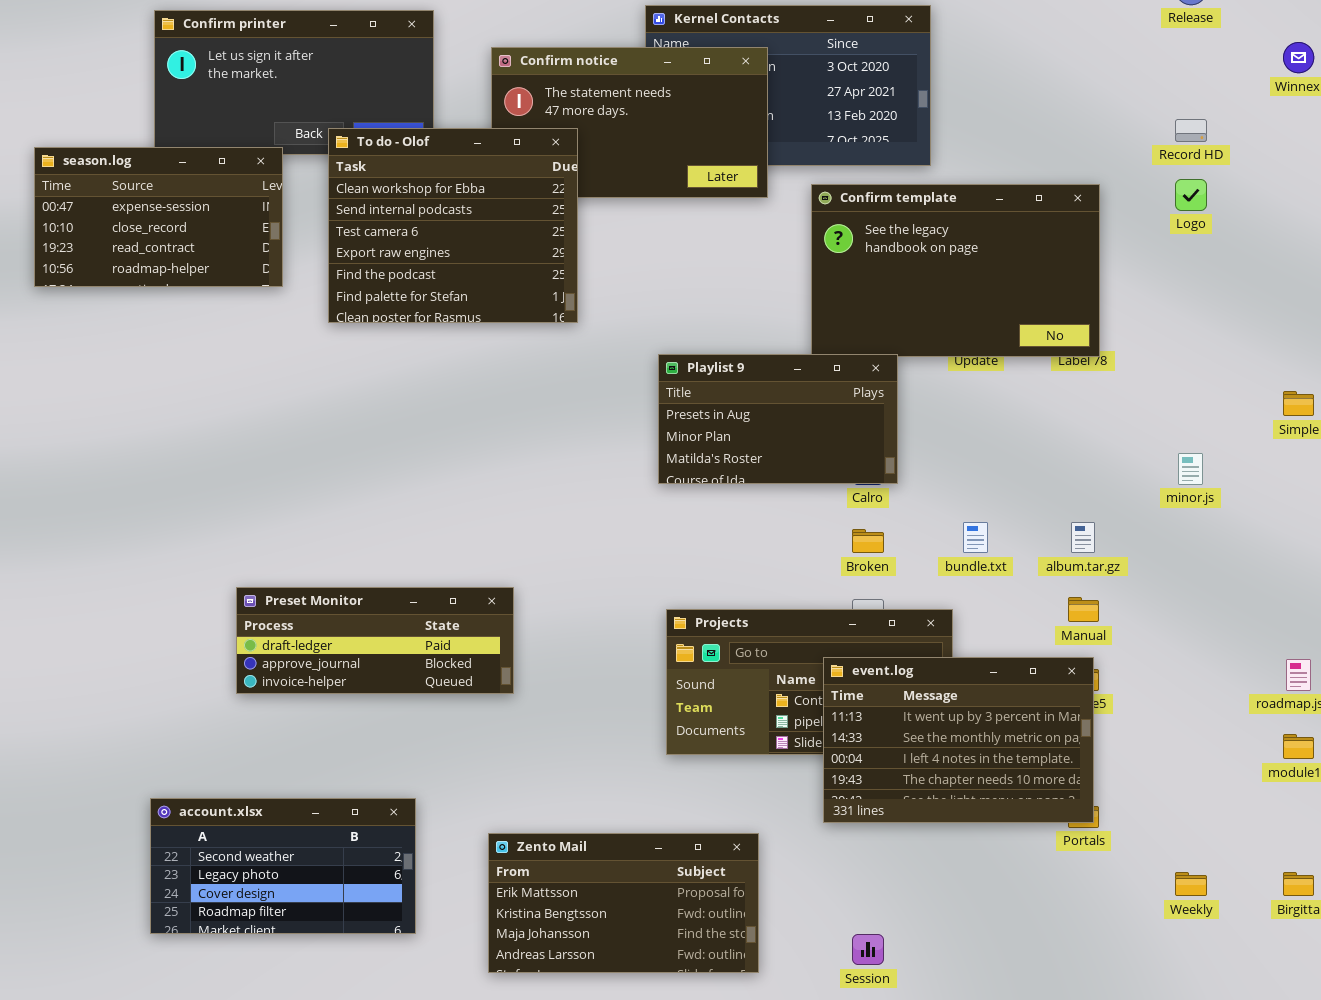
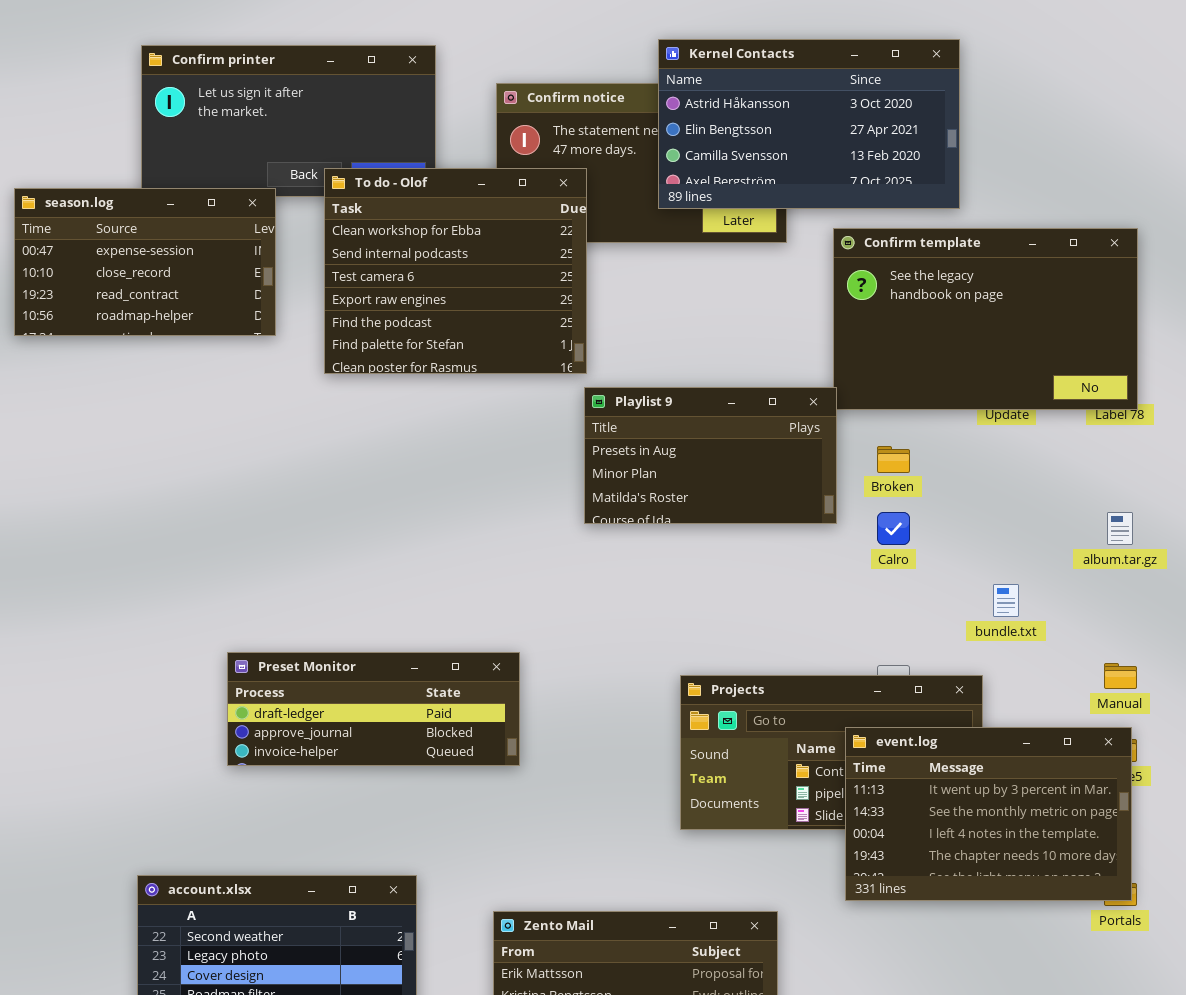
Kernel Contacts: [645,5,931,166] -> [658,39,960,209], raised
Playlist 9: [658,354,898,484] -> [584,387,837,524], moved
album.tar.gz: [1071,522,1095,553] -> [1107,512,1133,545], moved
Broken: [852,529,884,553] -> [877,446,910,473], moved

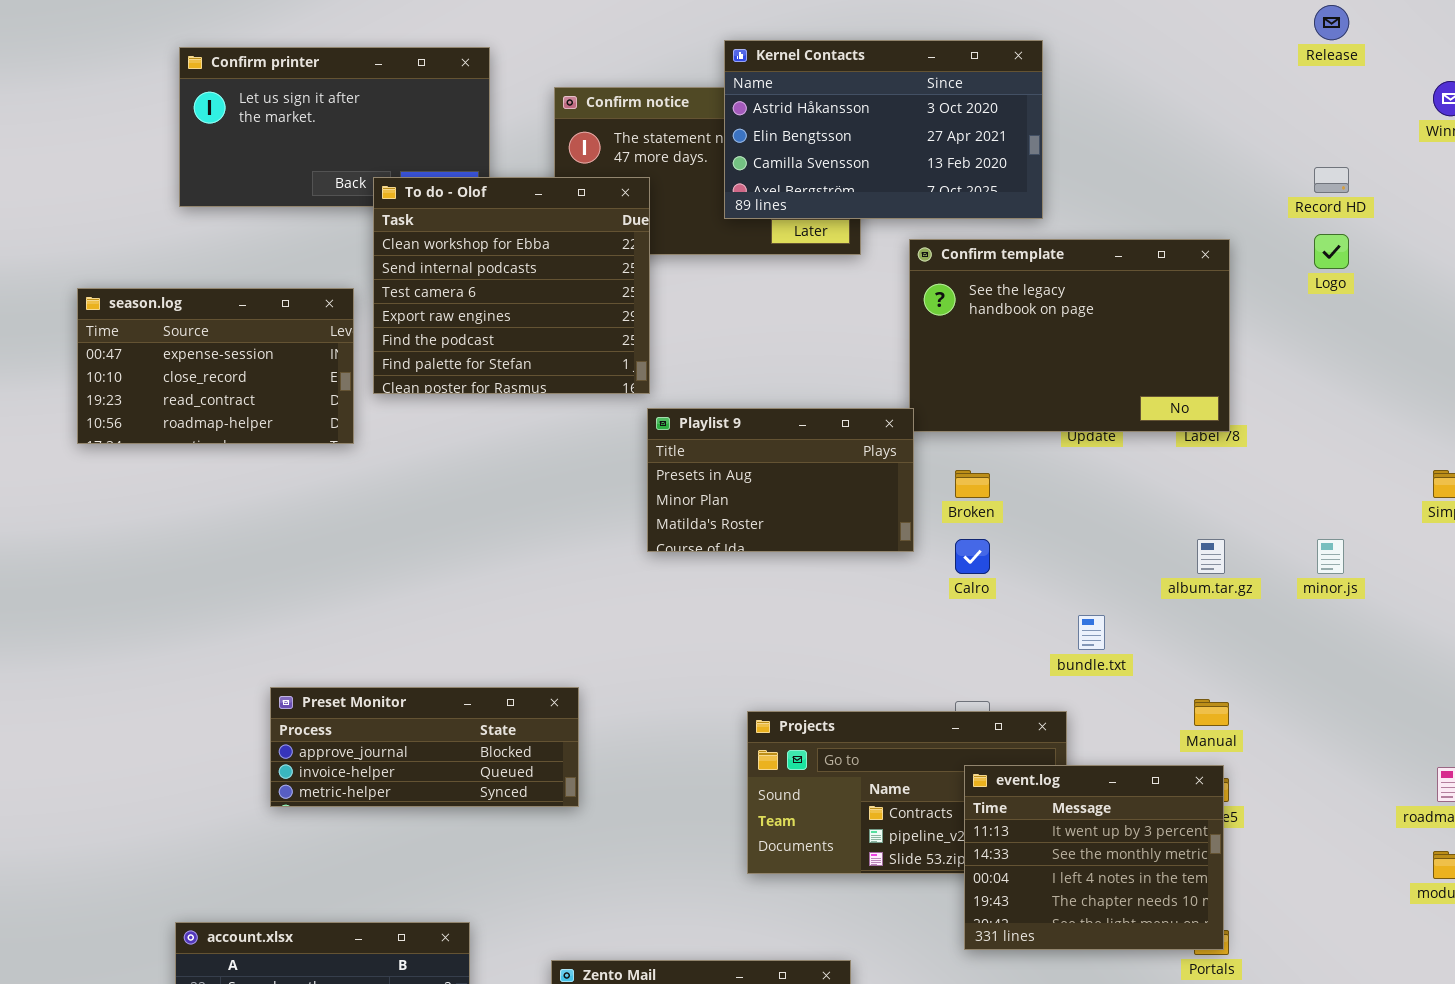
season.log: [14,188,276,336] -> [77,288,354,444], moved
Preset Monitor: [227,652,520,766] -> [270,687,579,807], scrolled down 1 row
event.log: [845,727,1132,901] -> [964,765,1224,950], resized

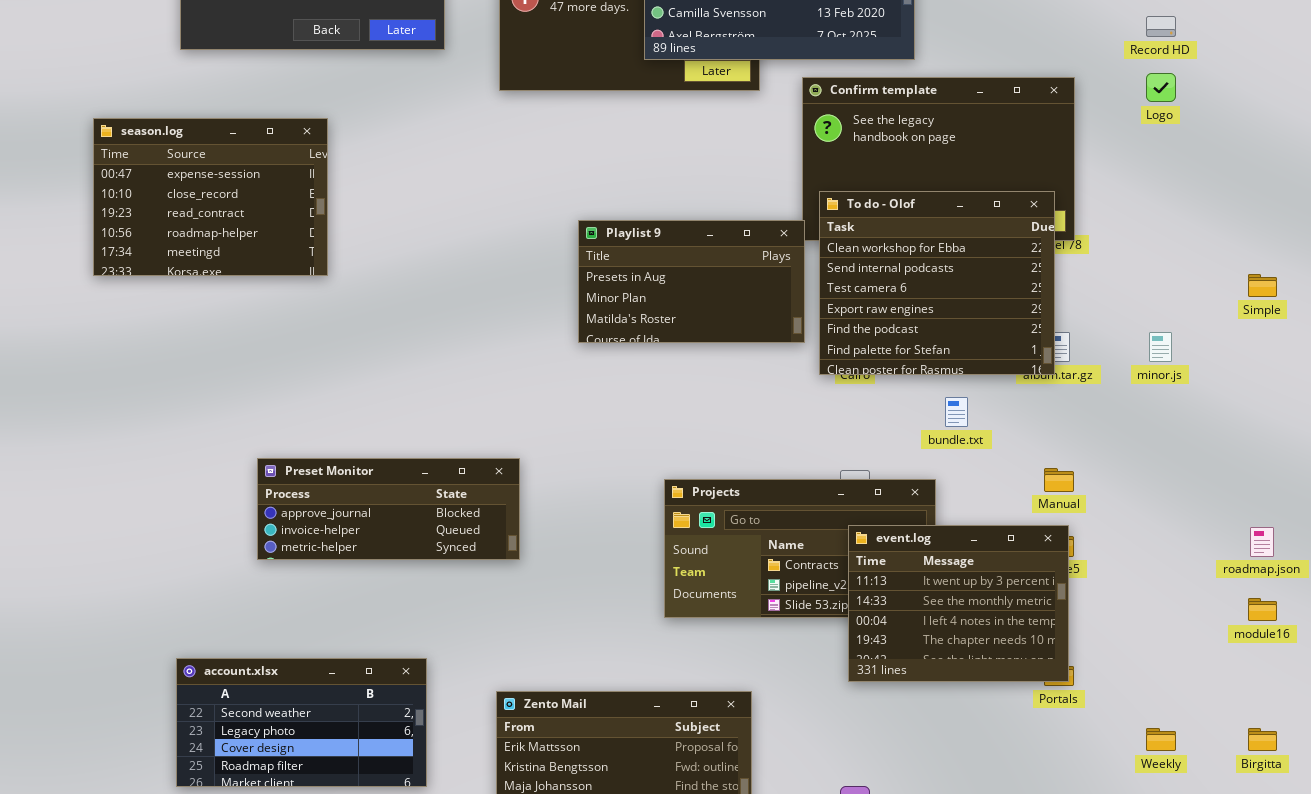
To do - Olof: [373,177,650,394] -> [819,191,1055,375], moved
season.log: [77,288,354,444] -> [93,118,328,276], resized

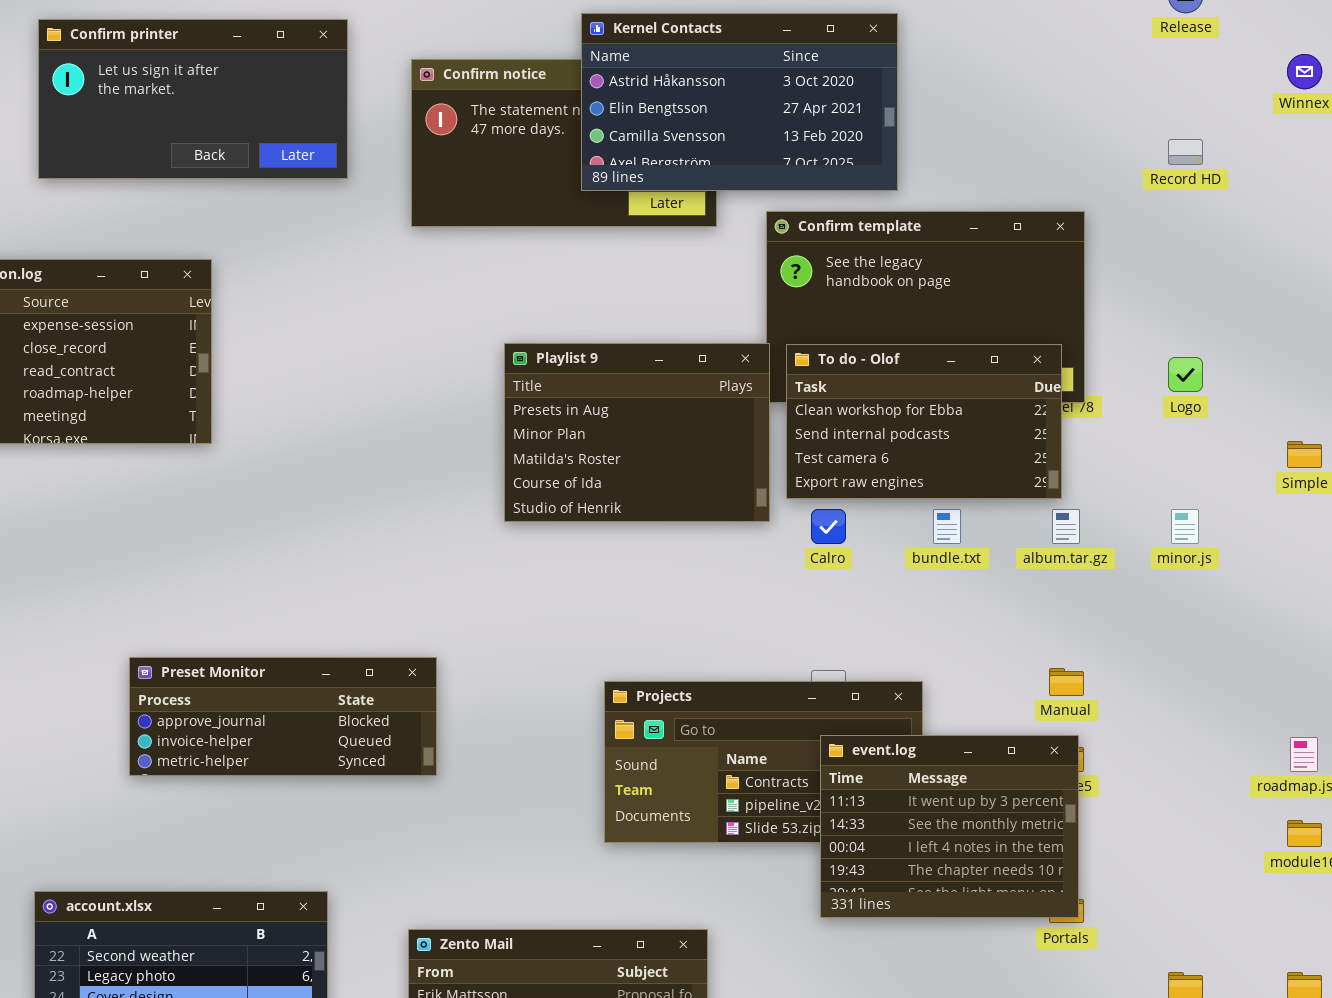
Logo: [1146,73,1176,102] -> [1168,357,1203,392], moved
To do - Olof: [819,191,1055,375] -> [786,344,1062,499], resized
Playlist 9: [578,220,805,343] -> [504,343,770,522], resized
bundle.txt: [945,397,968,427] -> [933,509,961,544], moved

